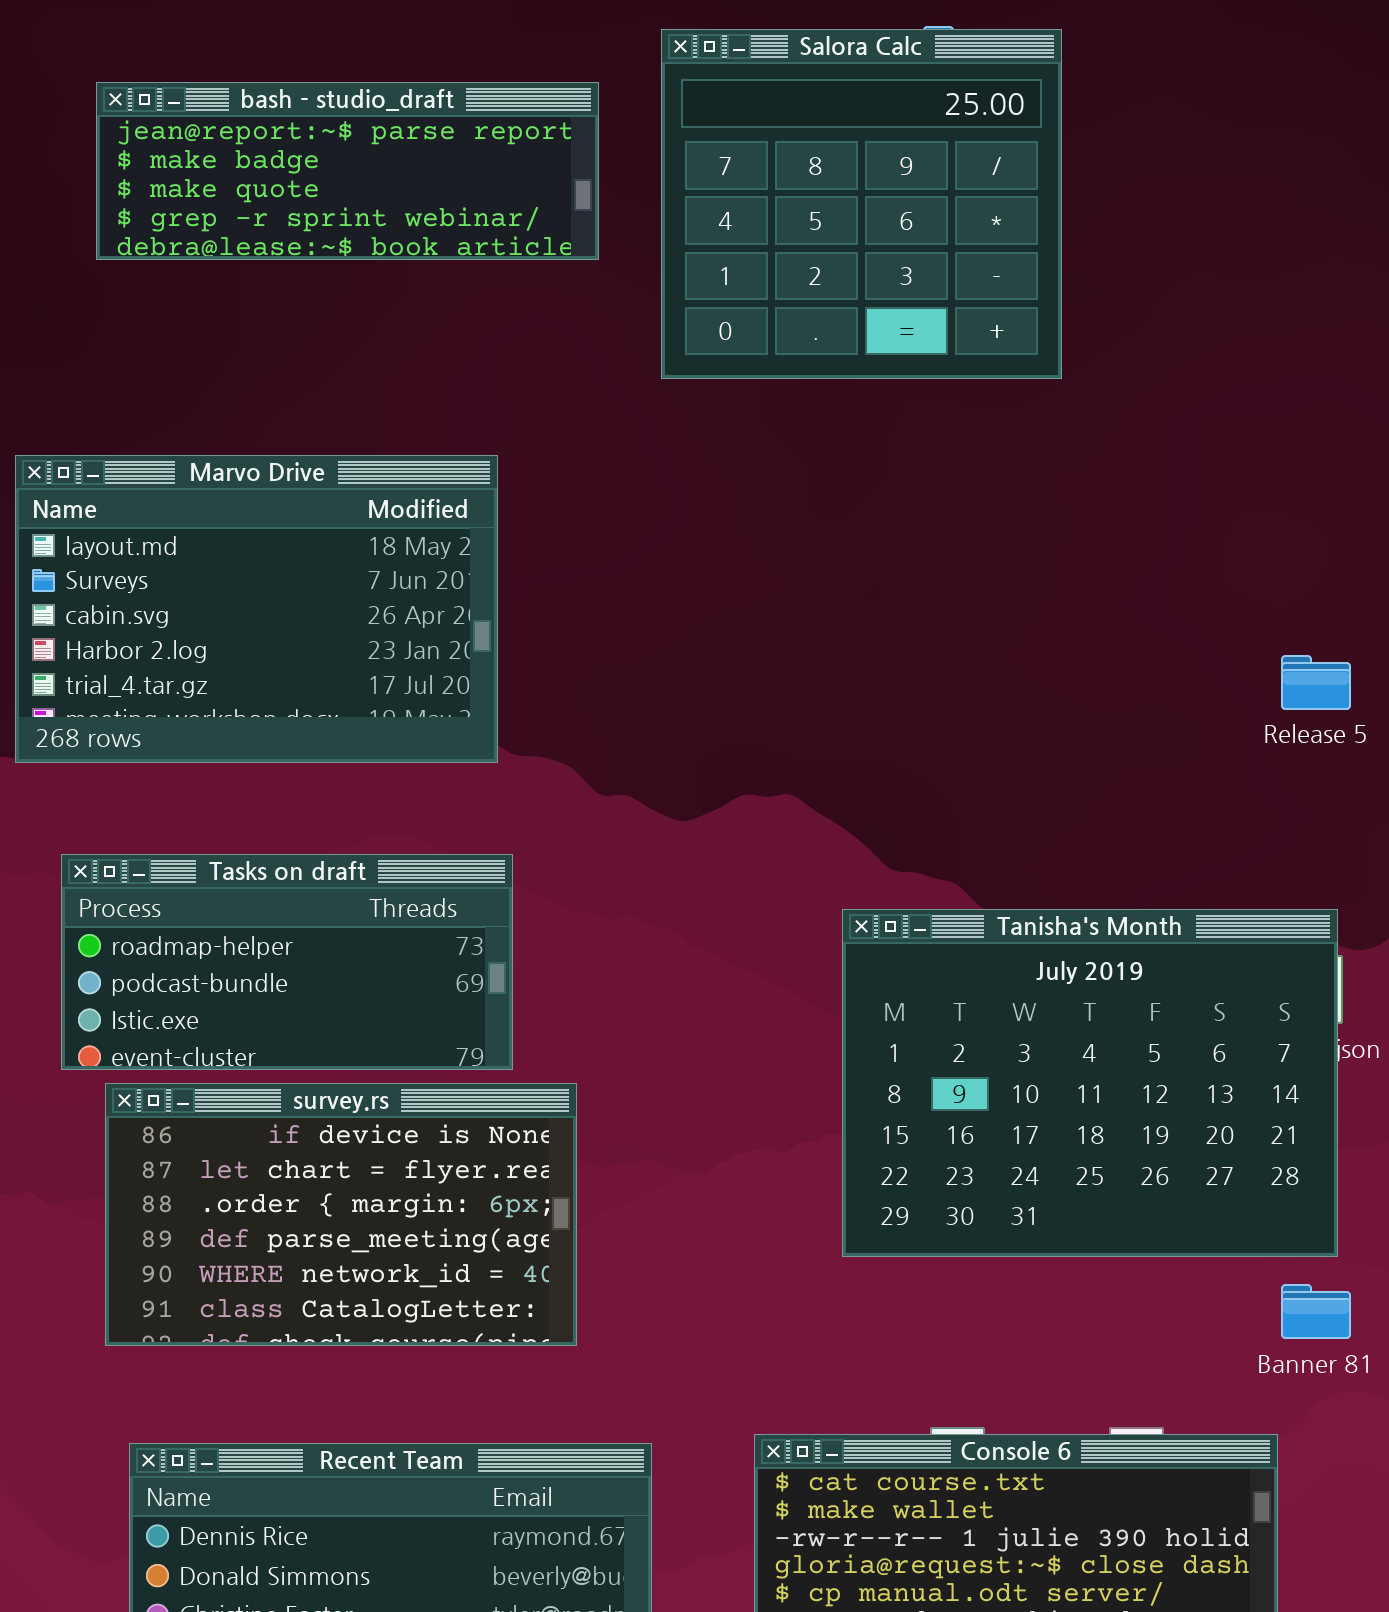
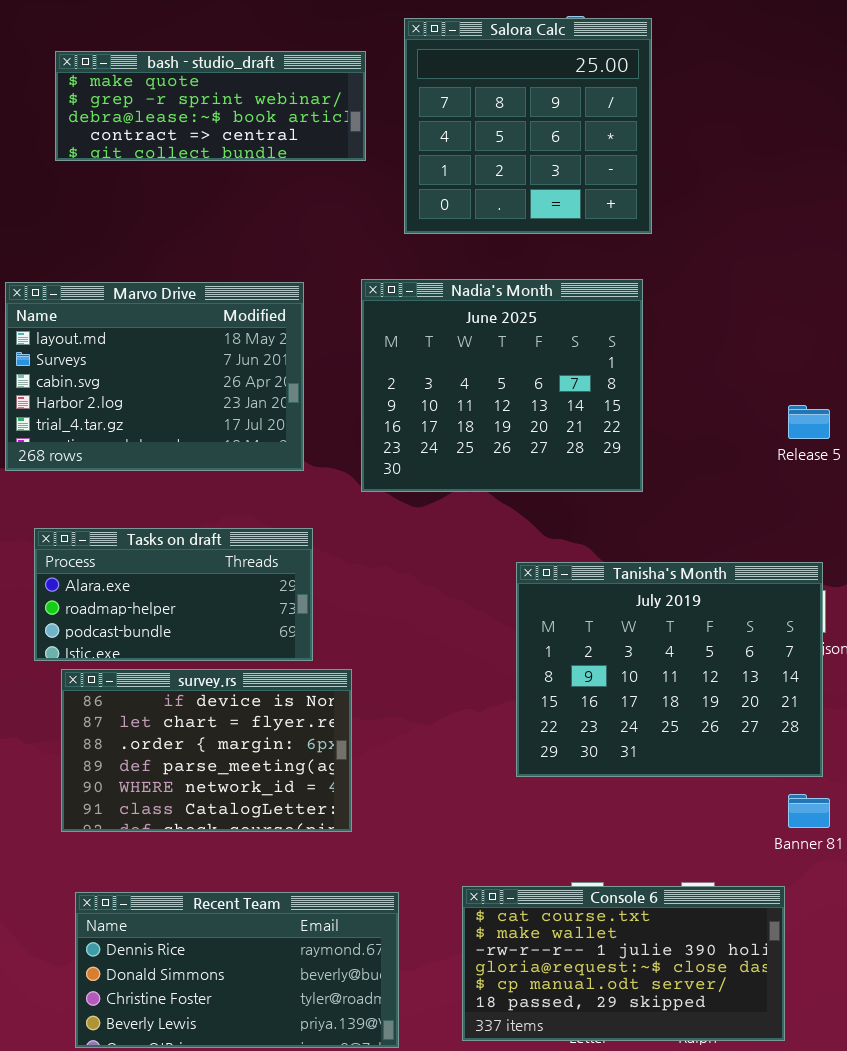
bash - studio_draft: [96,82,599,260] -> [55,51,366,161], scrolled down 2 rows
Nadia's Month: none -> [361,279,643,492], opened
Tasks on draft: [61,854,513,1070] -> [34,528,313,661], scrolled up 1 row

